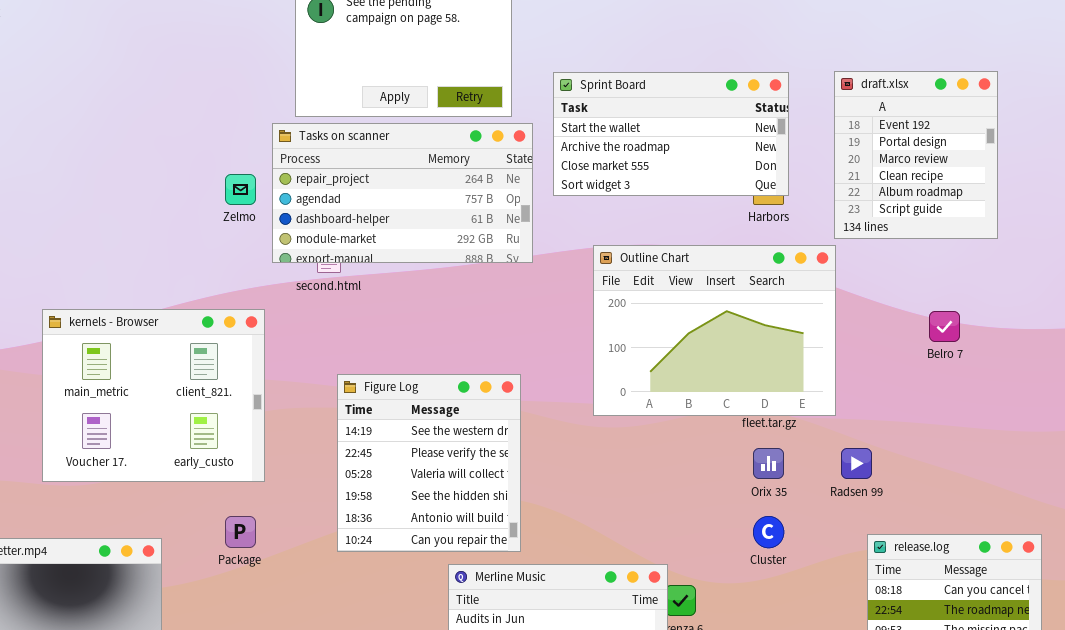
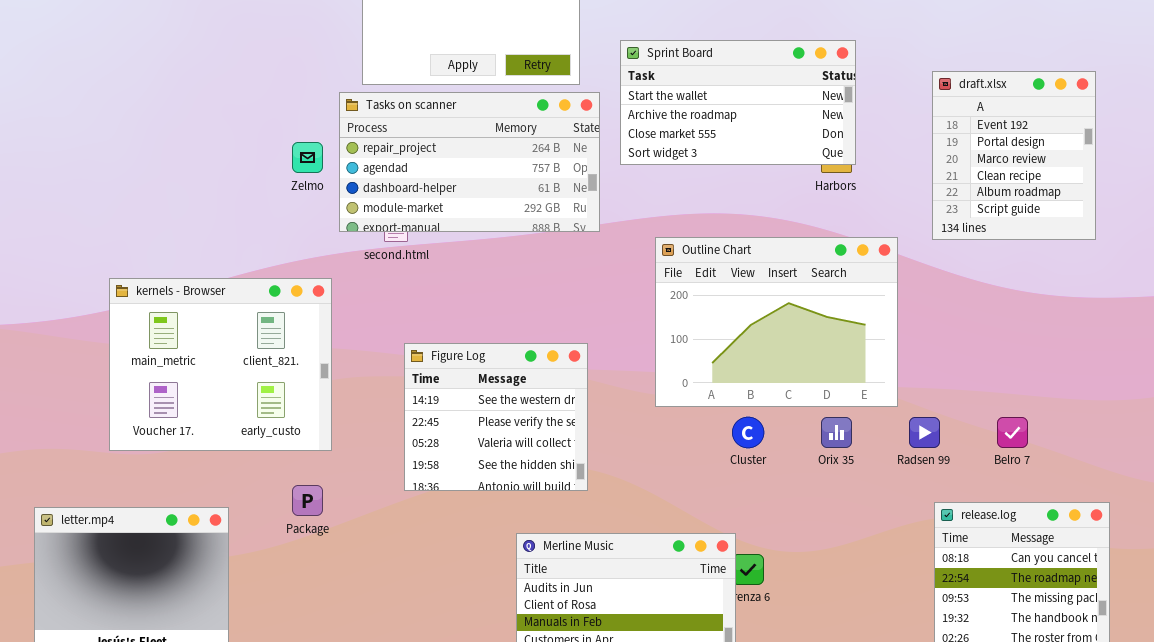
draft.xlsx: [834,71,998,239] -> [932,71,1096,240], moved
Outline Chart: [593,245,836,416] -> [655,237,898,407], moved
Belro 7: [929,311,960,342] -> [997,417,1028,448], moved
Figure Log: [337,374,521,552] -> [404,343,588,491], resized
Cluster: [753,516,784,548] -> [732,417,764,448], moved

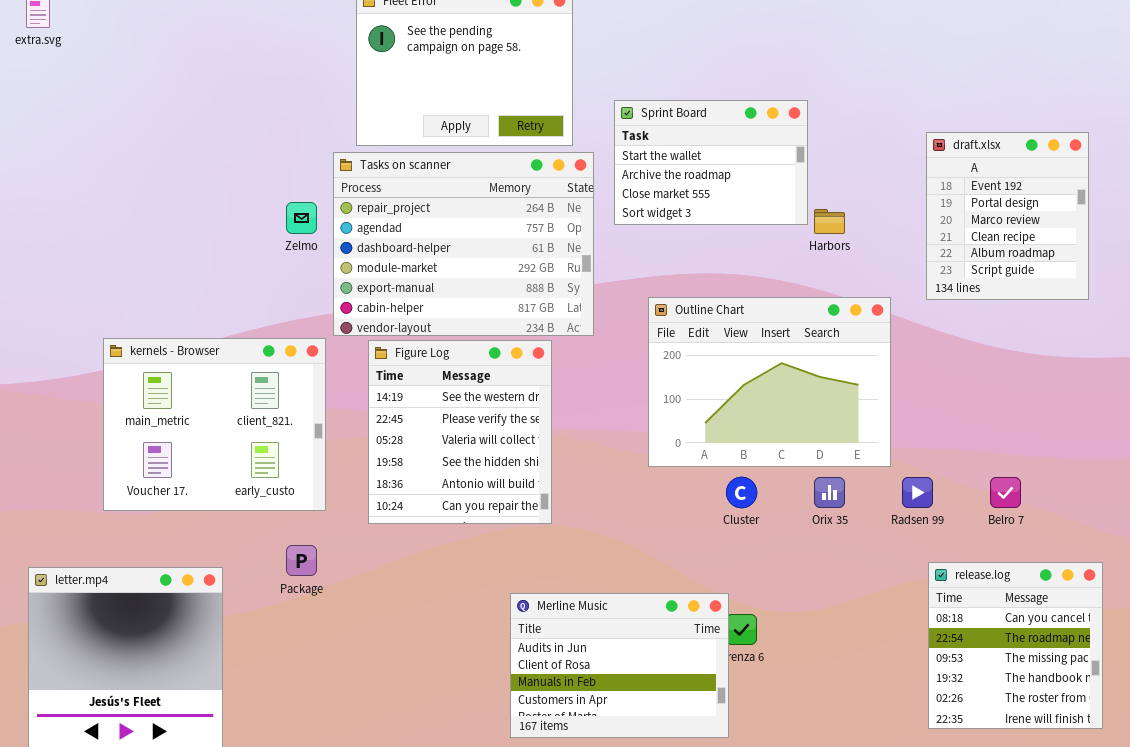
Sprint Board: [620,40,856,165] -> [614,100,808,225], resized
Tasks on scanner: [339,92,600,232] -> [333,152,594,336], resized
Figure Log: [404,343,588,491] -> [368,340,552,524], moved, resized

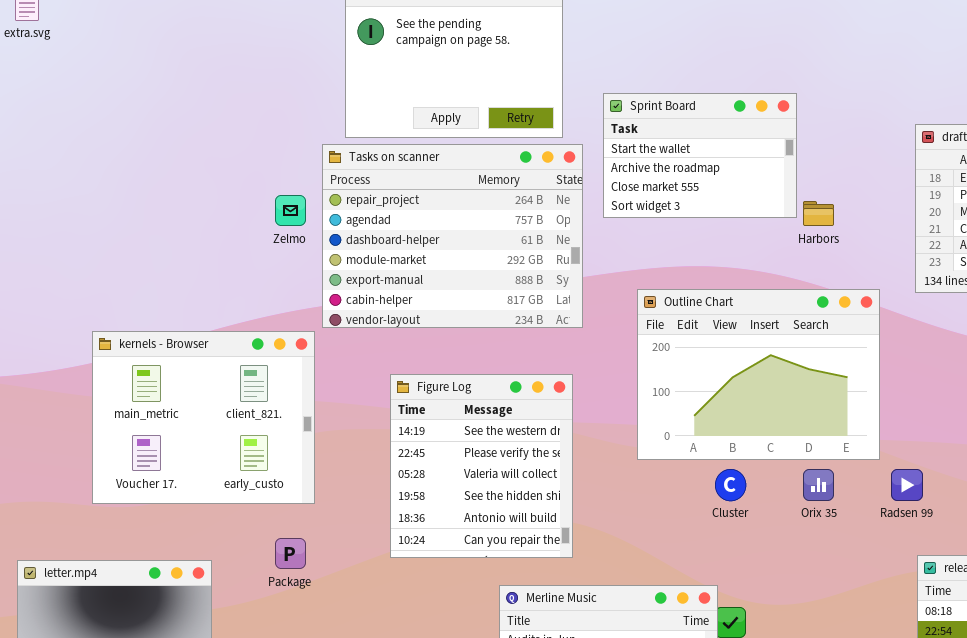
Figure Log: [368,340,552,524] -> [390,374,573,558], moved

